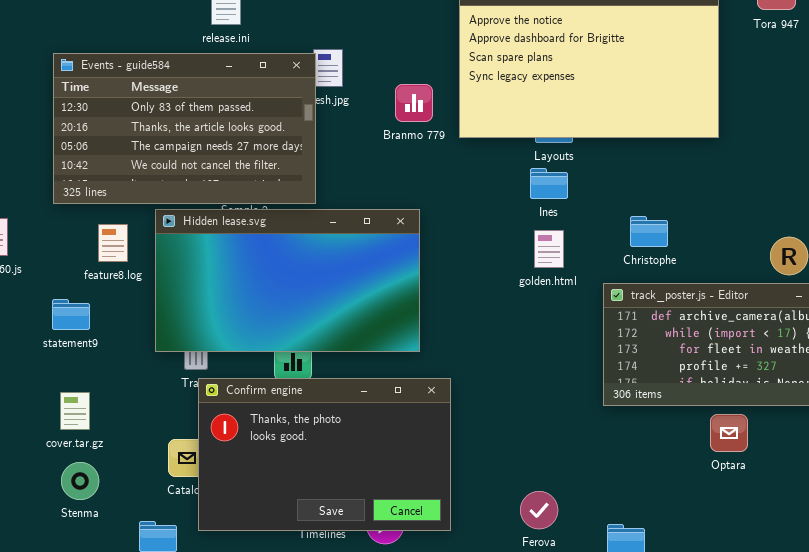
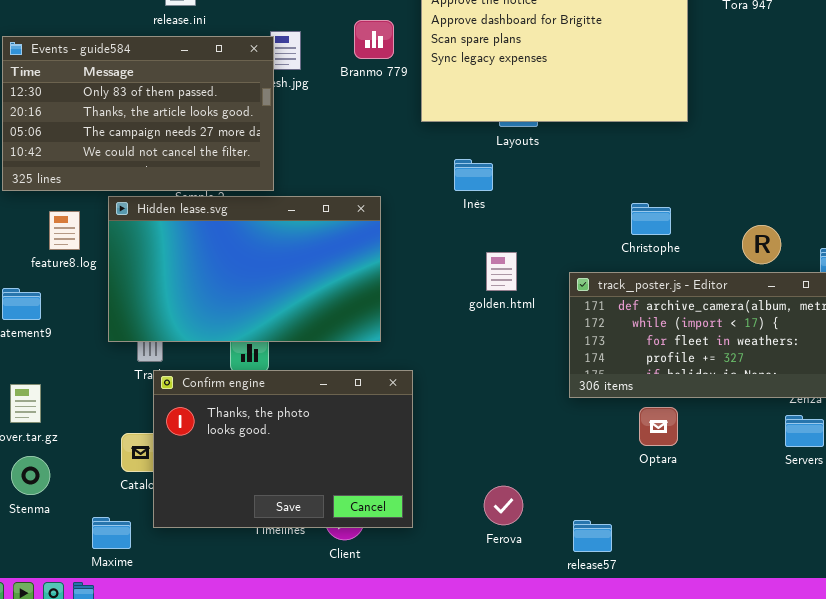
Branmo 779: [395,84,433,122] -> [354,20,394,59], moved
Inès: [530,168,568,199] -> [454,159,493,191], moved
Christophe: [630,216,668,247] -> [631,203,671,235], moved
golden.html: [534,230,564,268] -> [486,252,517,291], moved
Optara: [710,414,748,452] -> [639,407,678,446], moved

